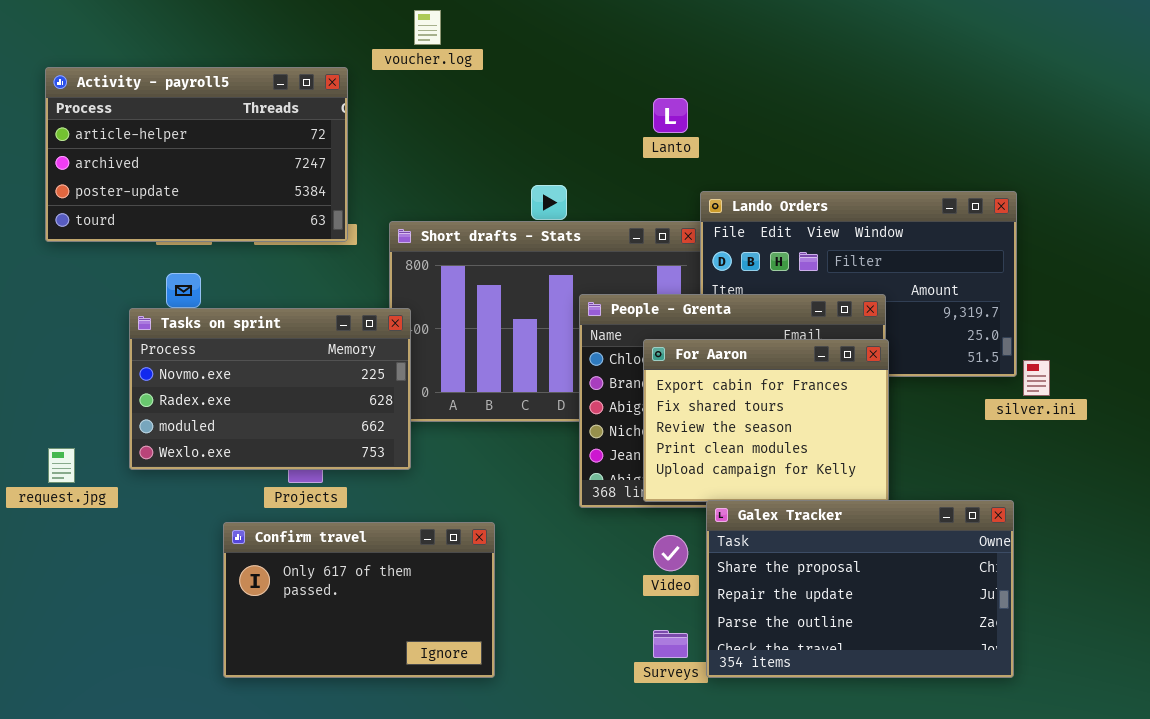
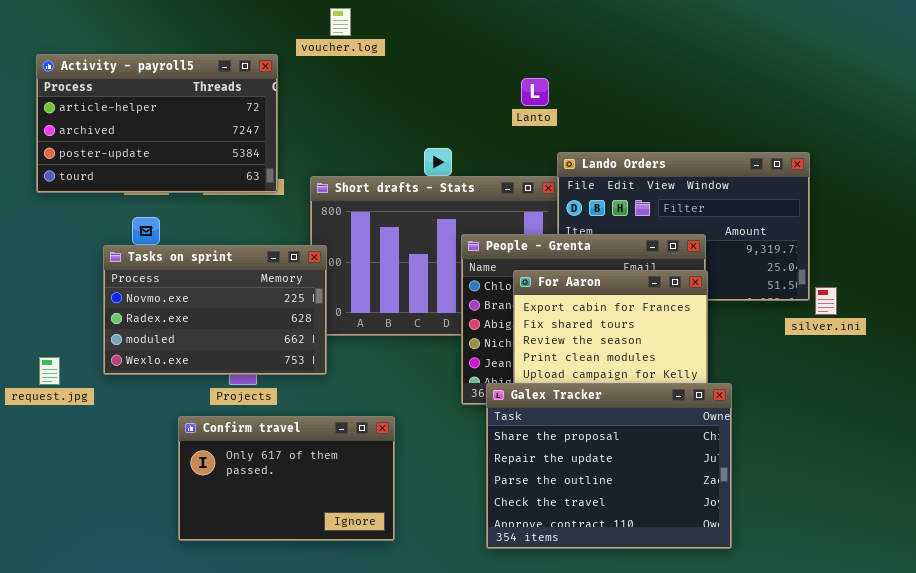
Galex Tracker: [706,500,1014,678] -> [486,383,732,549], moved, resized

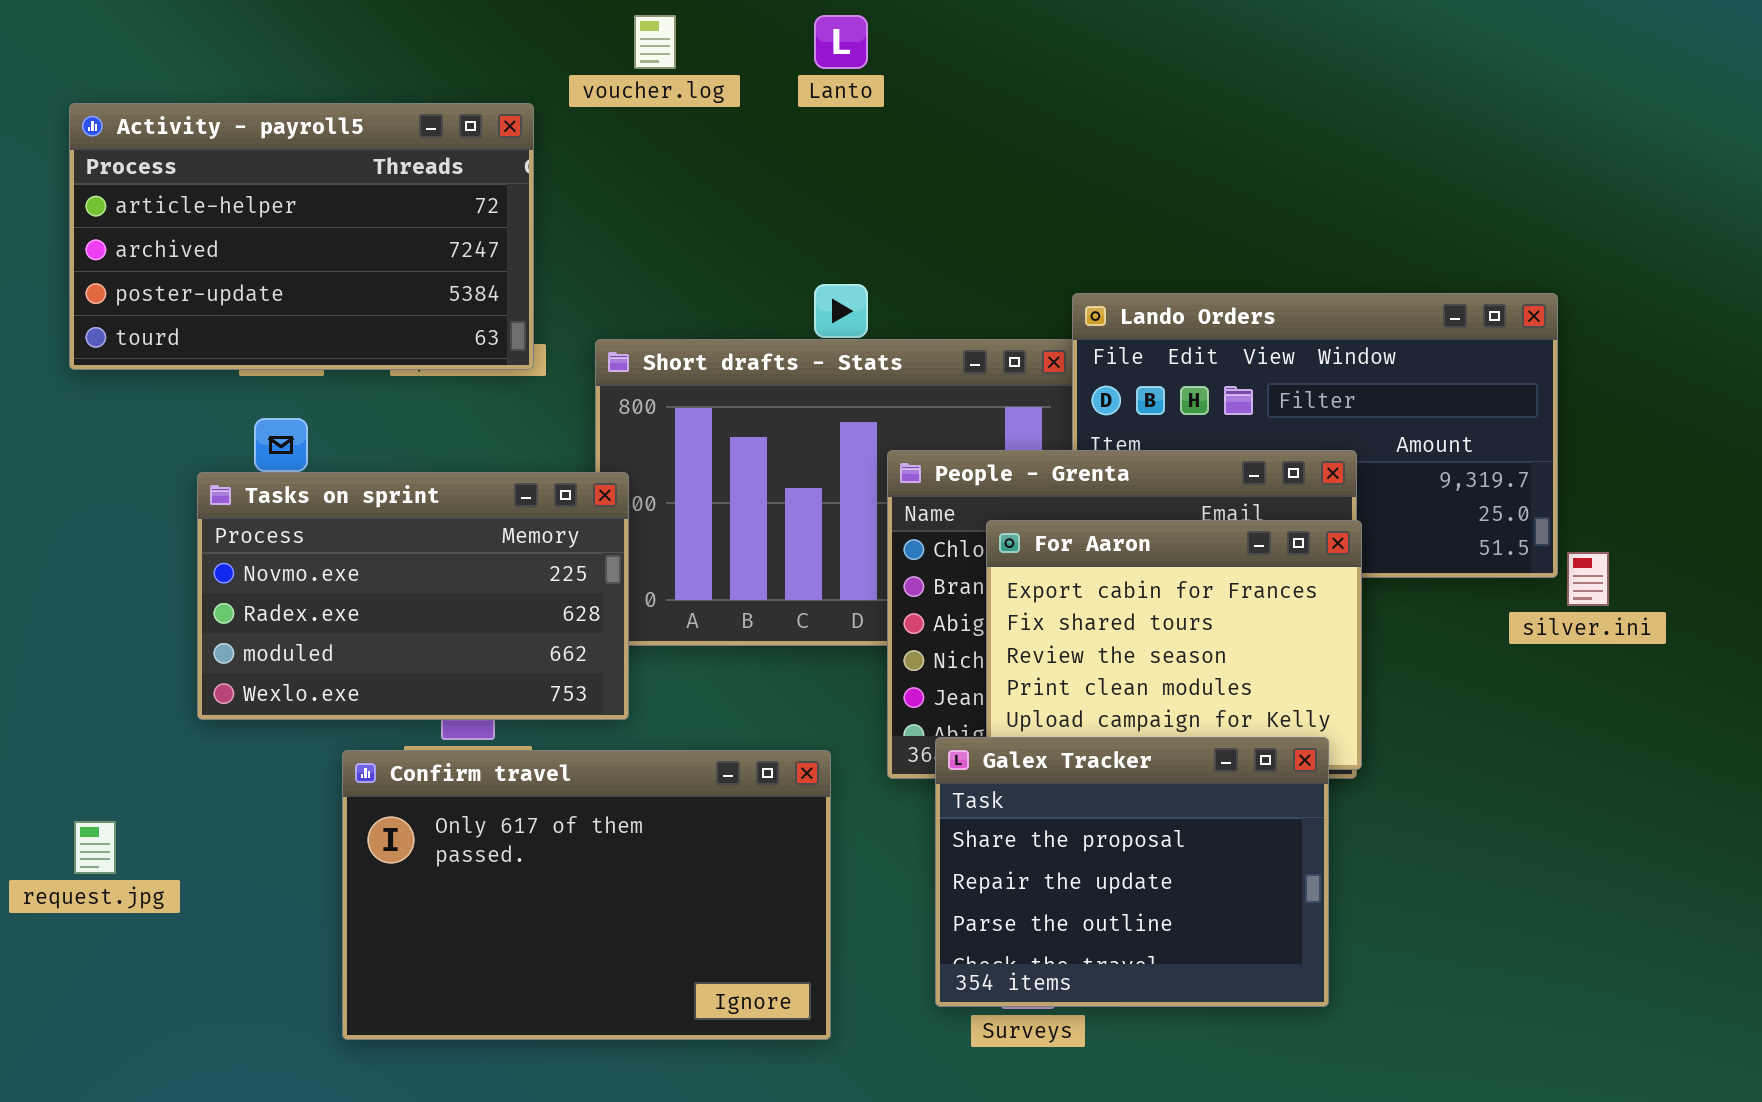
Lanto: [521,78,549,106] -> [814,15,868,69], moved
request.jpg: [39,357,60,385] -> [74,821,116,874], moved
Galex Tracker: [486,383,732,549] -> [935,737,1329,1007], resized
Confirm travel: [178,416,395,541] -> [342,750,831,1040], resized

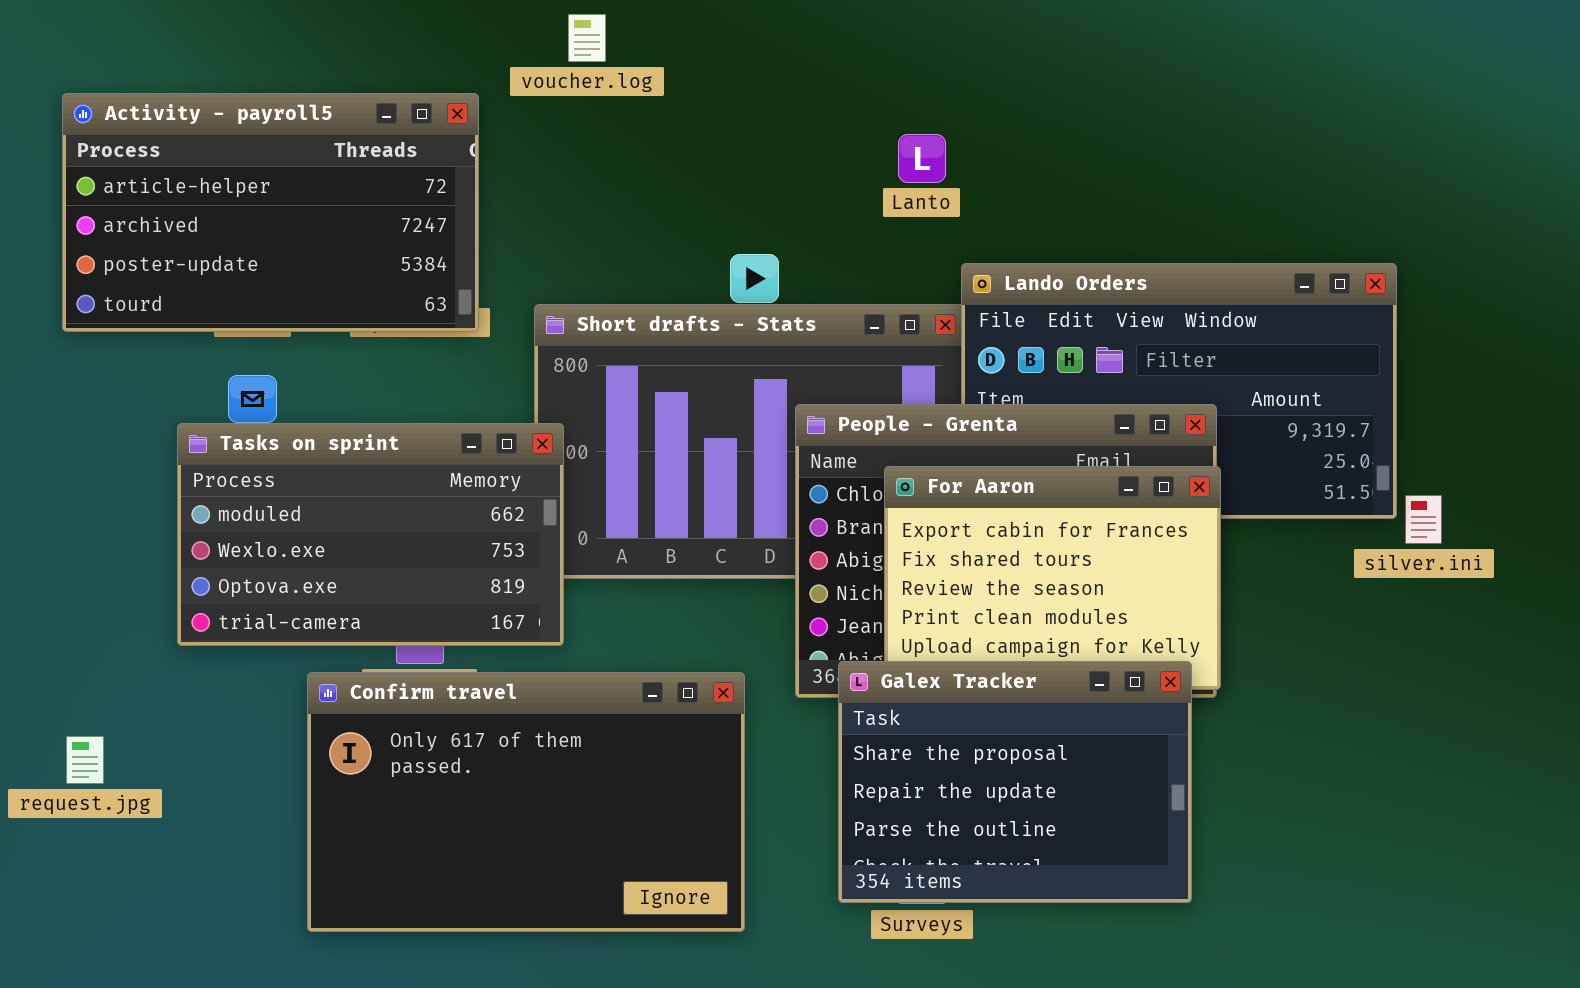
Lanto: [814,15,868,69] -> [898,134,946,183], moved
Tasks on sprint: [197,472,629,720] -> [177,423,564,646], scrolled down 2 rows

